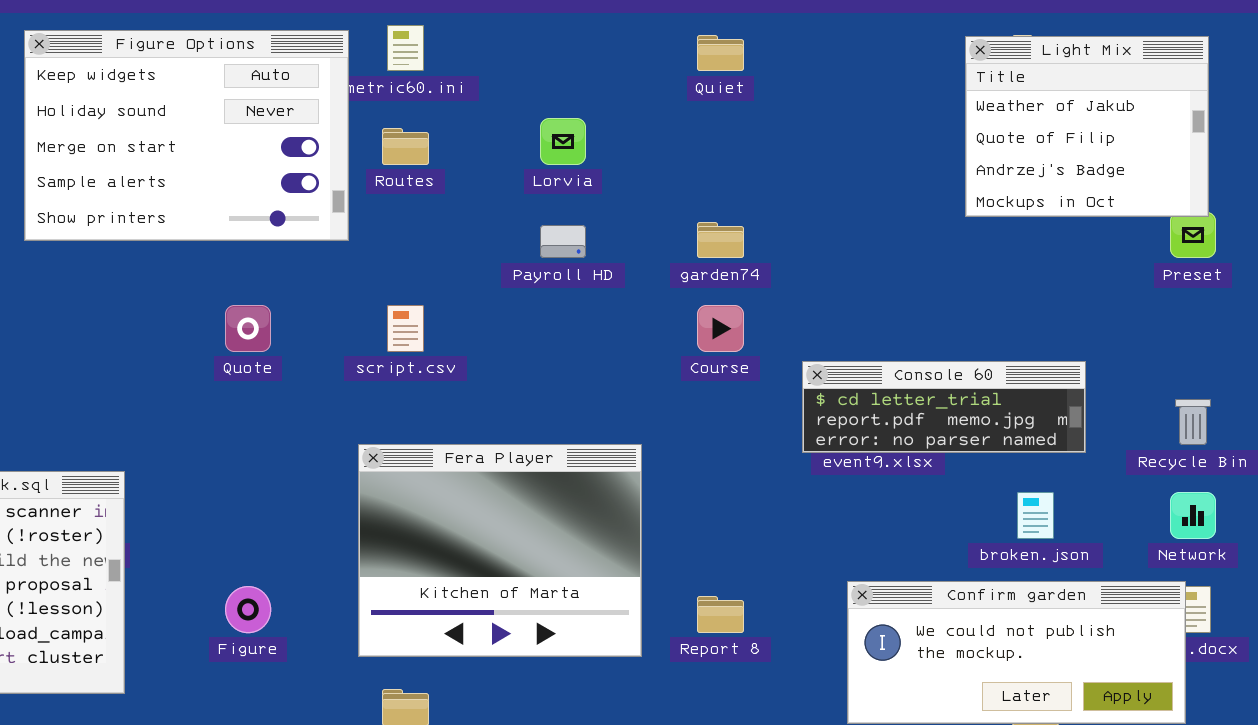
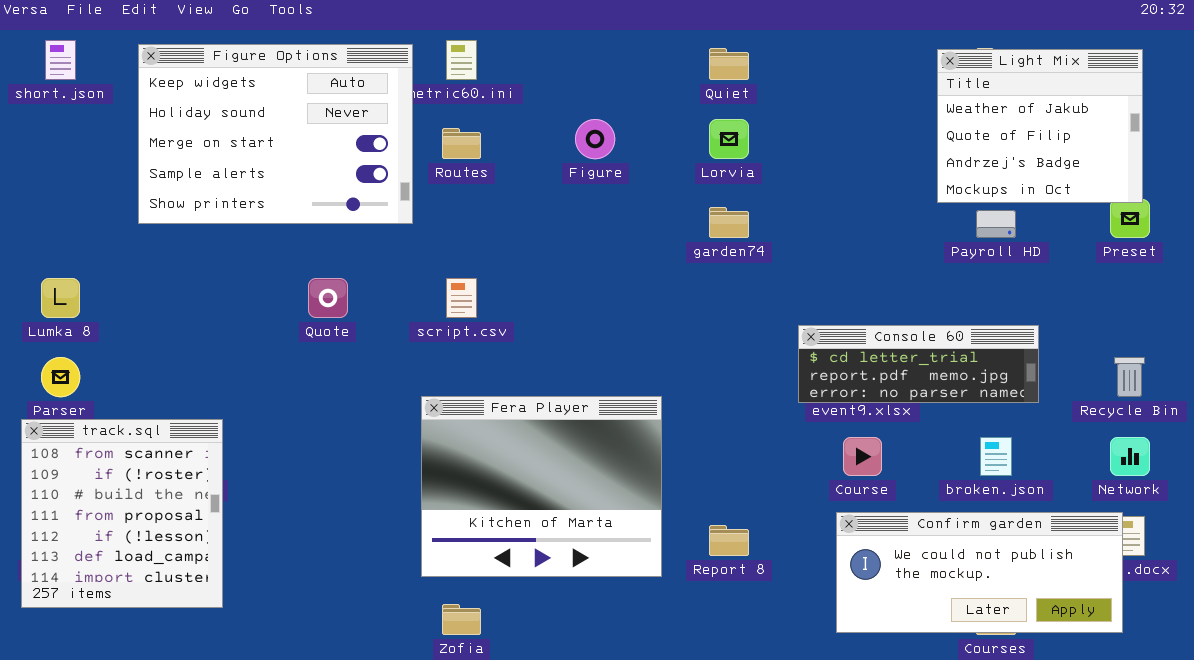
Lorvia: [540,118,586,165] -> [709,119,749,159], moved
Payroll HD: [540,225,586,258] -> [976,210,1016,238], moved
Course: [697,305,744,352] -> [843,437,882,476], moved
Figure: [225,586,271,633] -> [575,119,615,159], moved

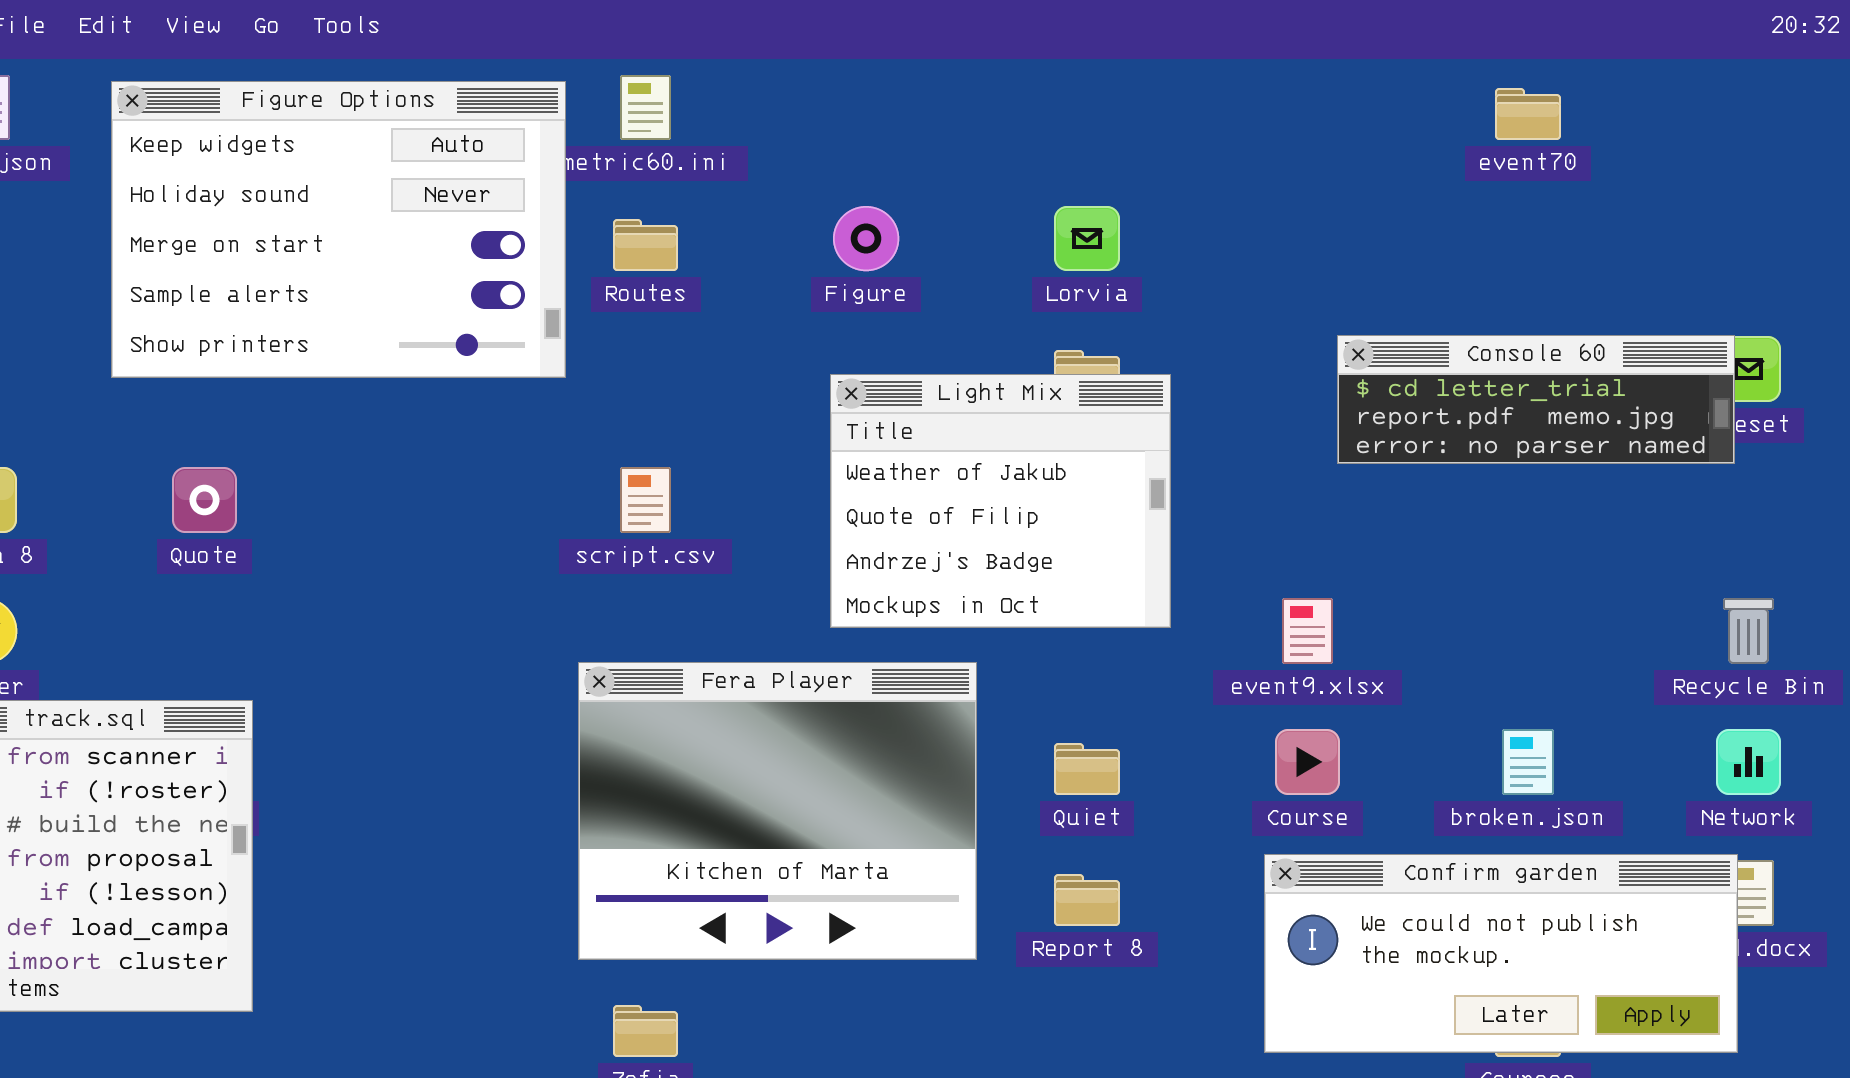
Quiet: [709,48,749,80] -> [1054,743,1120,795], moved
Light Mix: [937,49,1143,203] -> [830,374,1171,628], moved
Quote: [308,278,348,318] -> [172,467,237,533], moved
Console 60: [798,325,1039,403] -> [1337,335,1735,464], moved

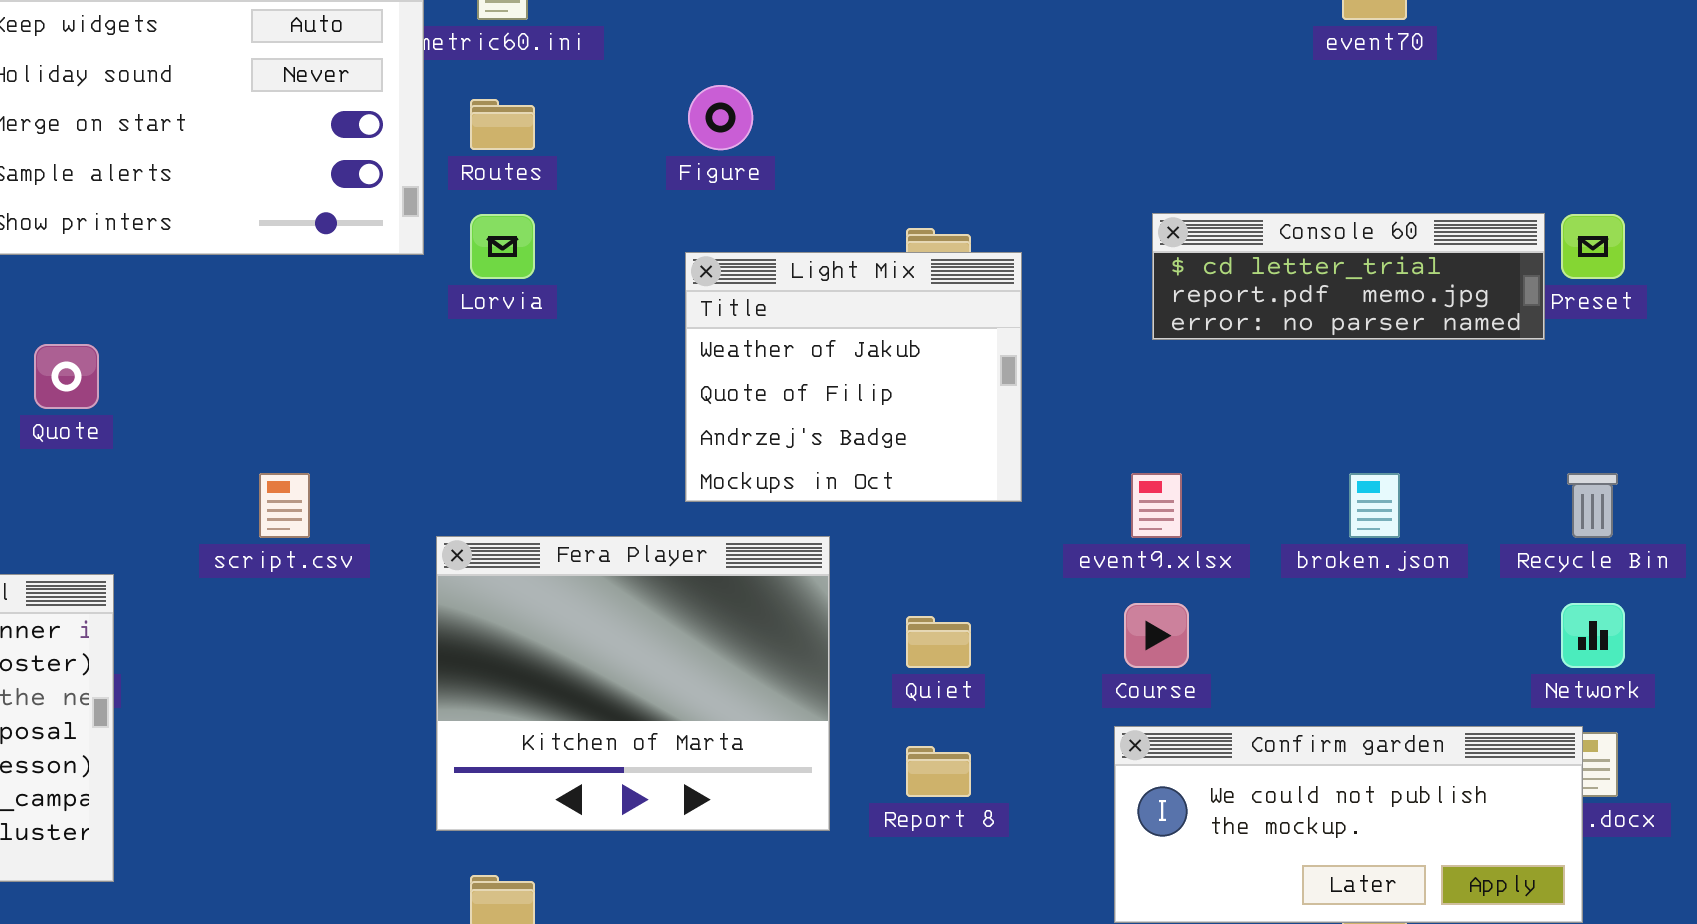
Lorvia: [1054,206,1120,271] -> [470,214,535,279], moved
Console 60: [1337,335,1735,464] -> [1152,213,1545,340], moved
script.csv: [620,467,671,533] -> [259,473,310,538], moved
broken.json: [1502,729,1554,795] -> [1349,473,1400,538], moved

